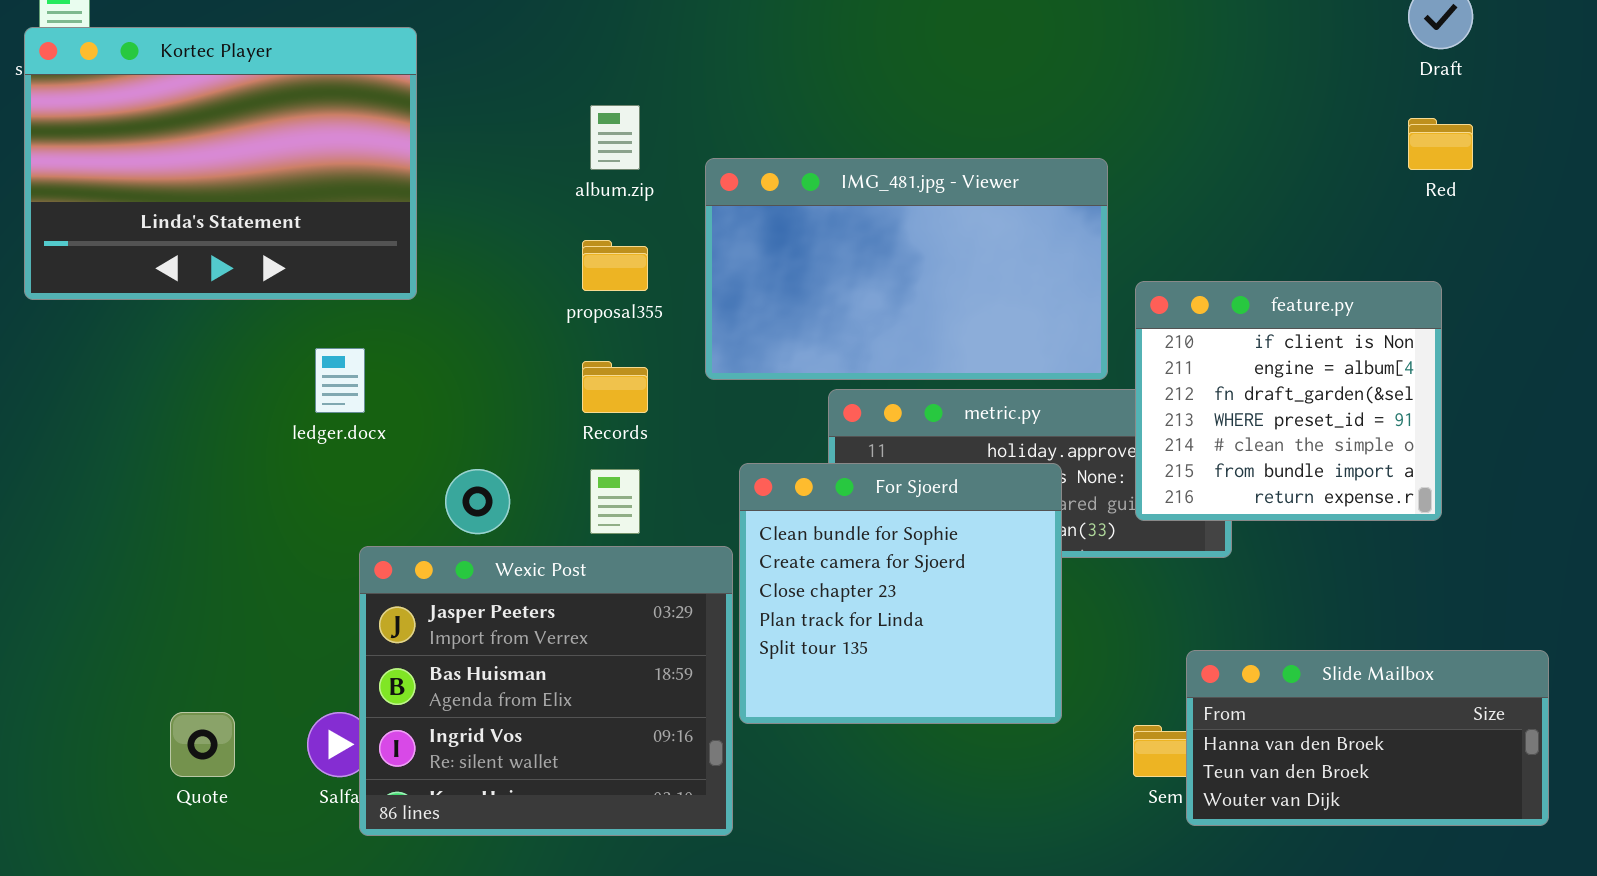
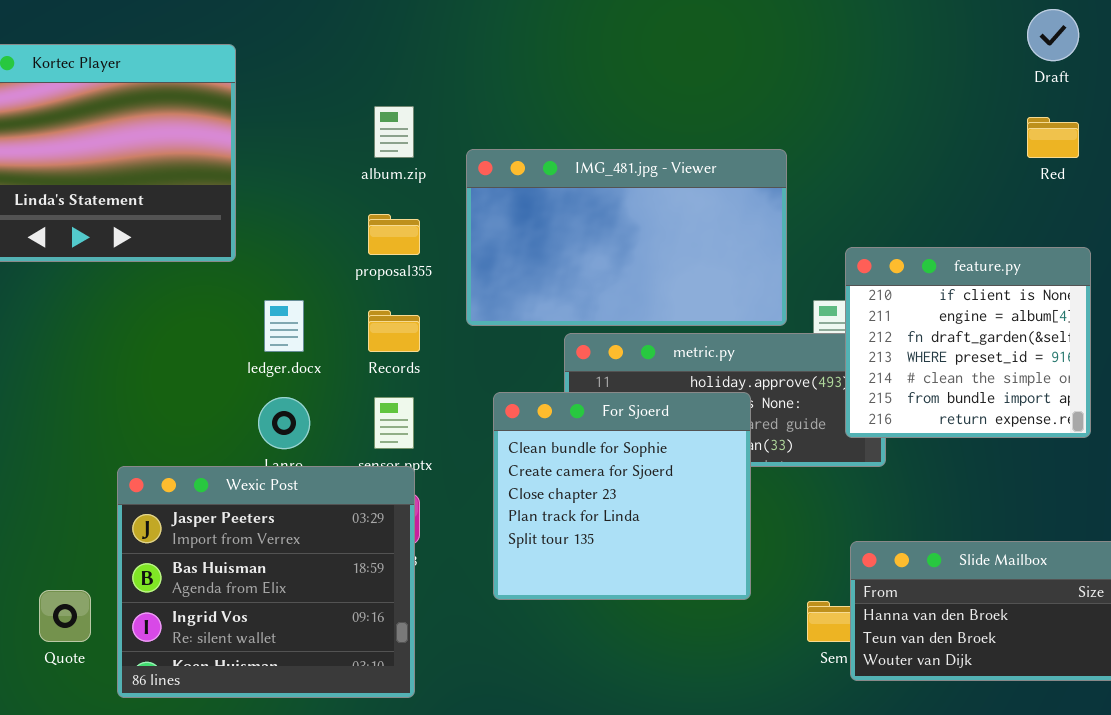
feature.py: [1135,281,1442,521] -> [845,247,1091,438], moved
ledger.docx: [315,348,365,413] -> [264,300,304,352], moved
Wexic Post: [359,546,733,836] -> [117,466,415,698], moved

